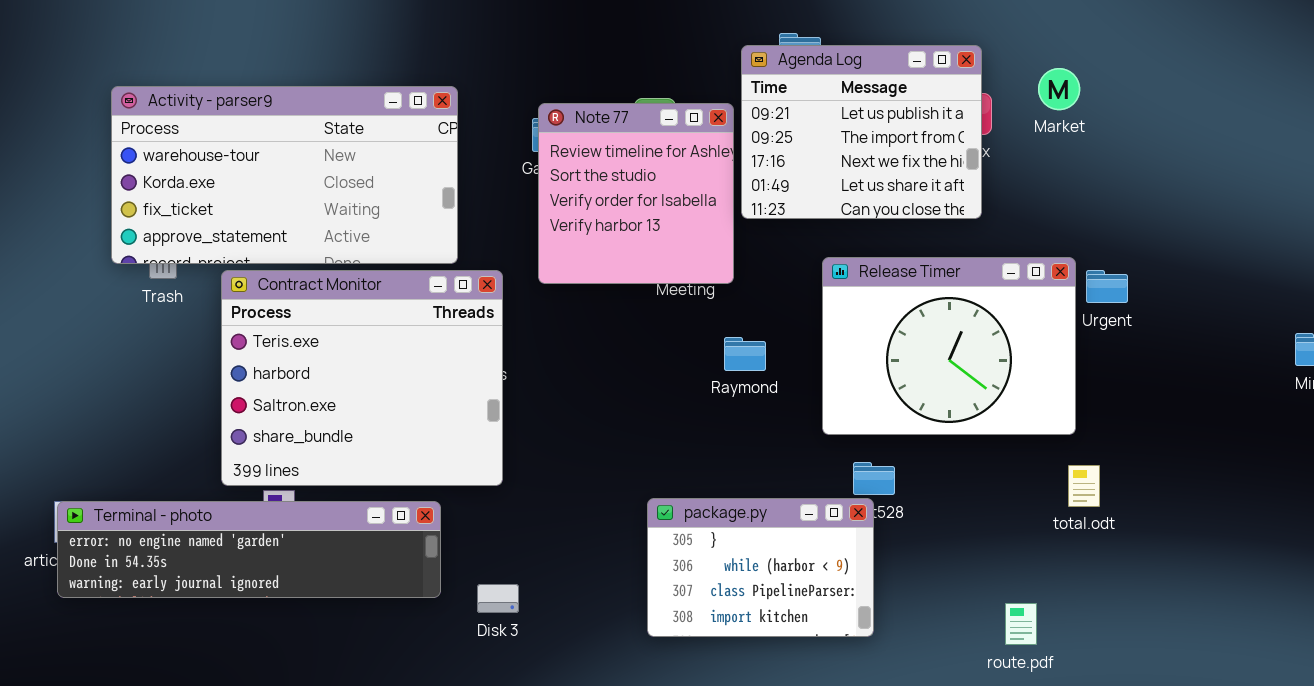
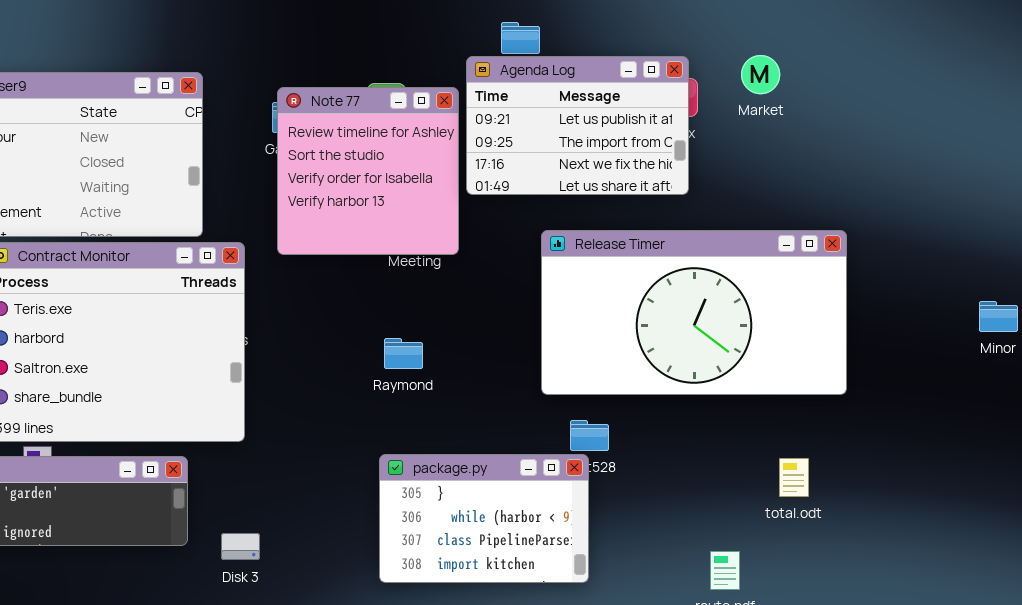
Agenda Log: [741,45,982,219] -> [466,56,689,195], resized
Release Timer: [822,257,1076,435] -> [541,230,847,395], resized
Raymond: [724,337,766,371] -> [384,338,423,369], moved
total.odt: [1068,465,1100,507] -> [779,458,809,497], moved

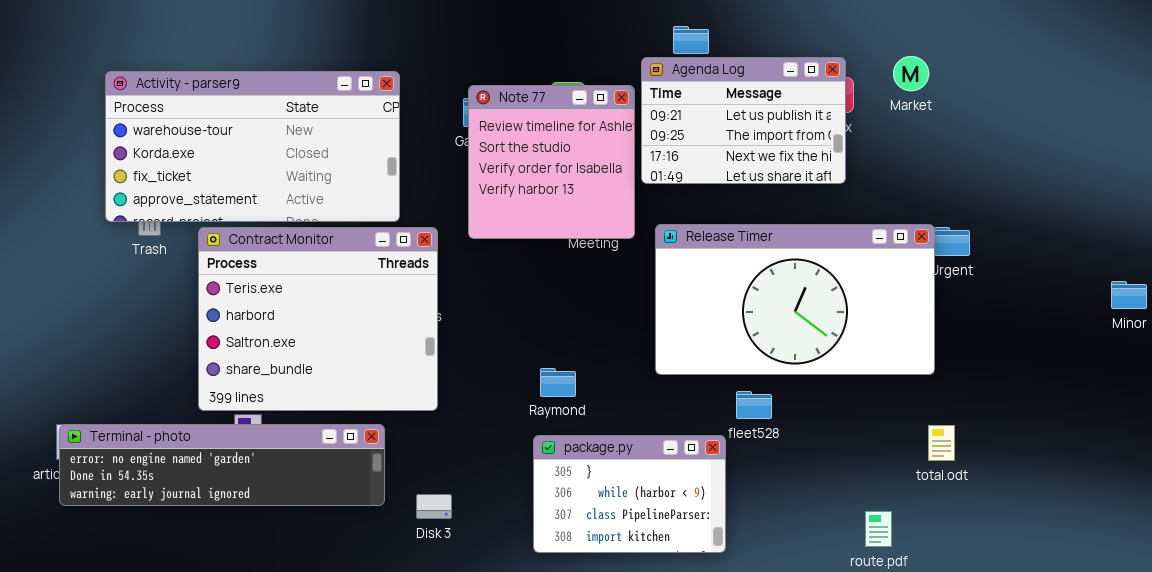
Release Timer: [541,230,847,395] -> [655,224,935,375], moved
Raymond: [384,338,423,369] -> [540,368,576,397], moved
package.py: [379,454,589,583] -> [533,435,726,553], moved

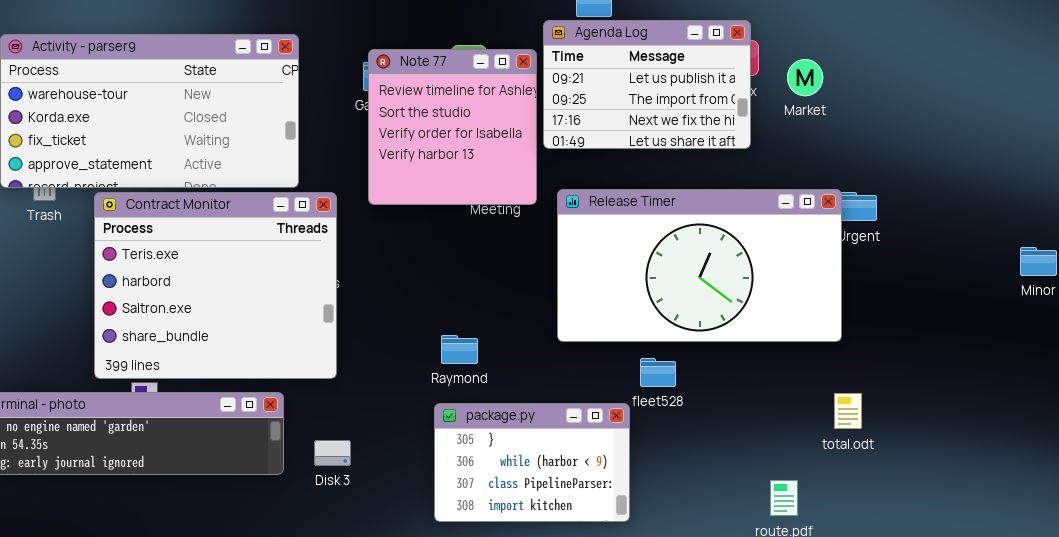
Market: [893,56,929,91] -> [787,59,823,96], moved
Disk 3: [416,494,452,519] -> [314,440,351,466], moved

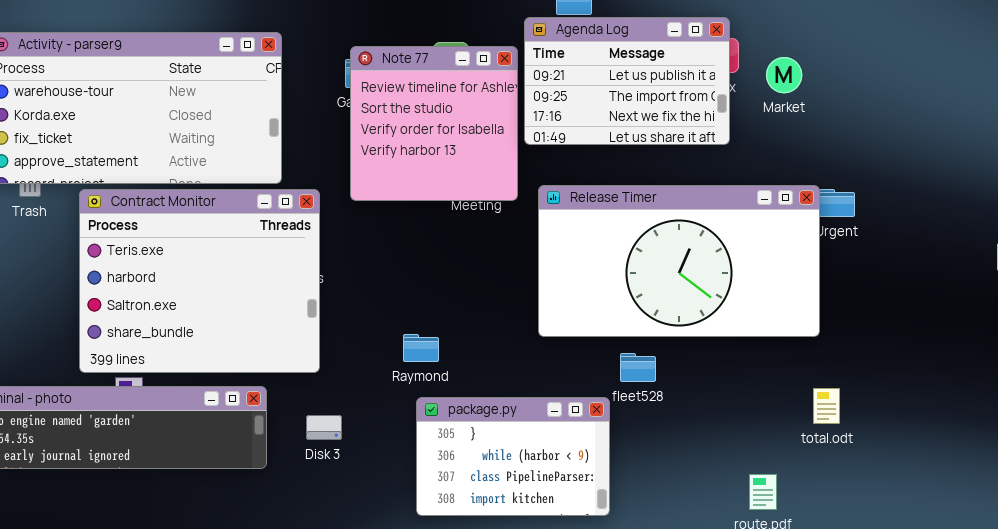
Raymond: [441,335,478,364] -> [403,334,439,362], moved
Disk 3: [314,440,351,466] -> [306,415,342,440], moved

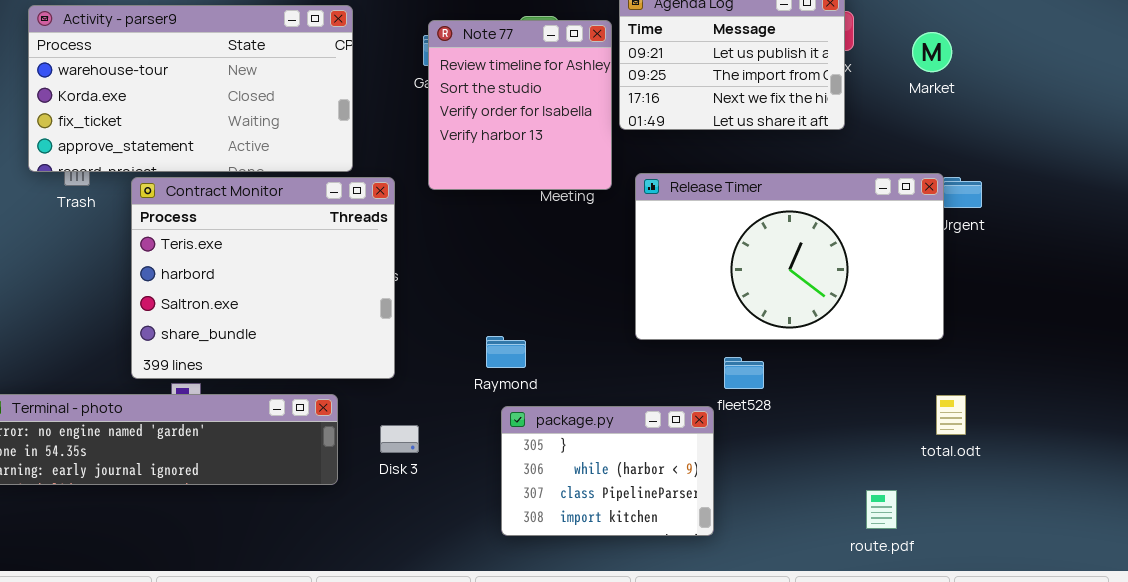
Market: [766,57,802,93] -> [912,32,952,72], moved

